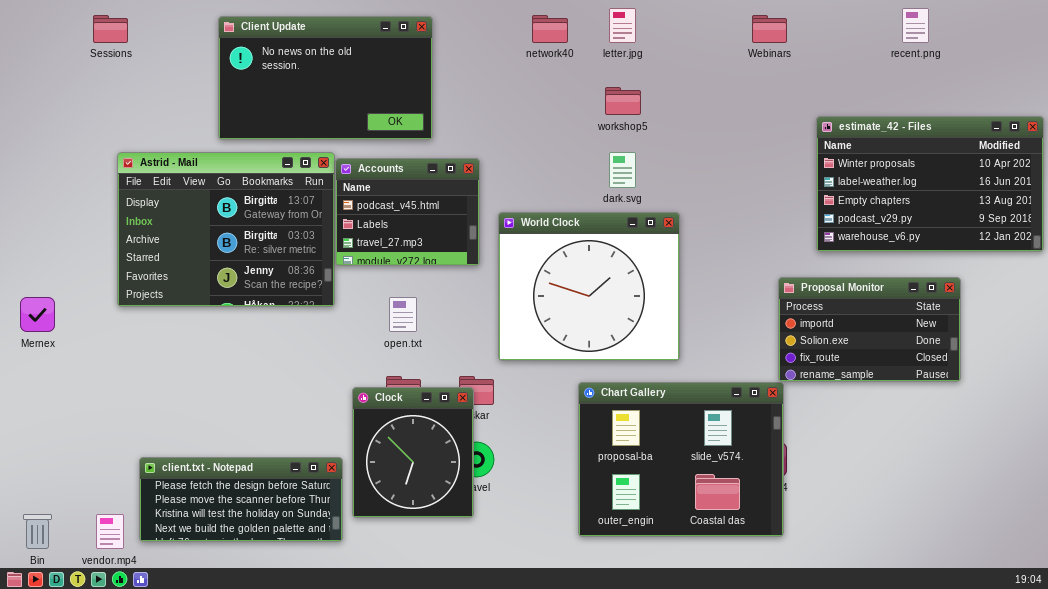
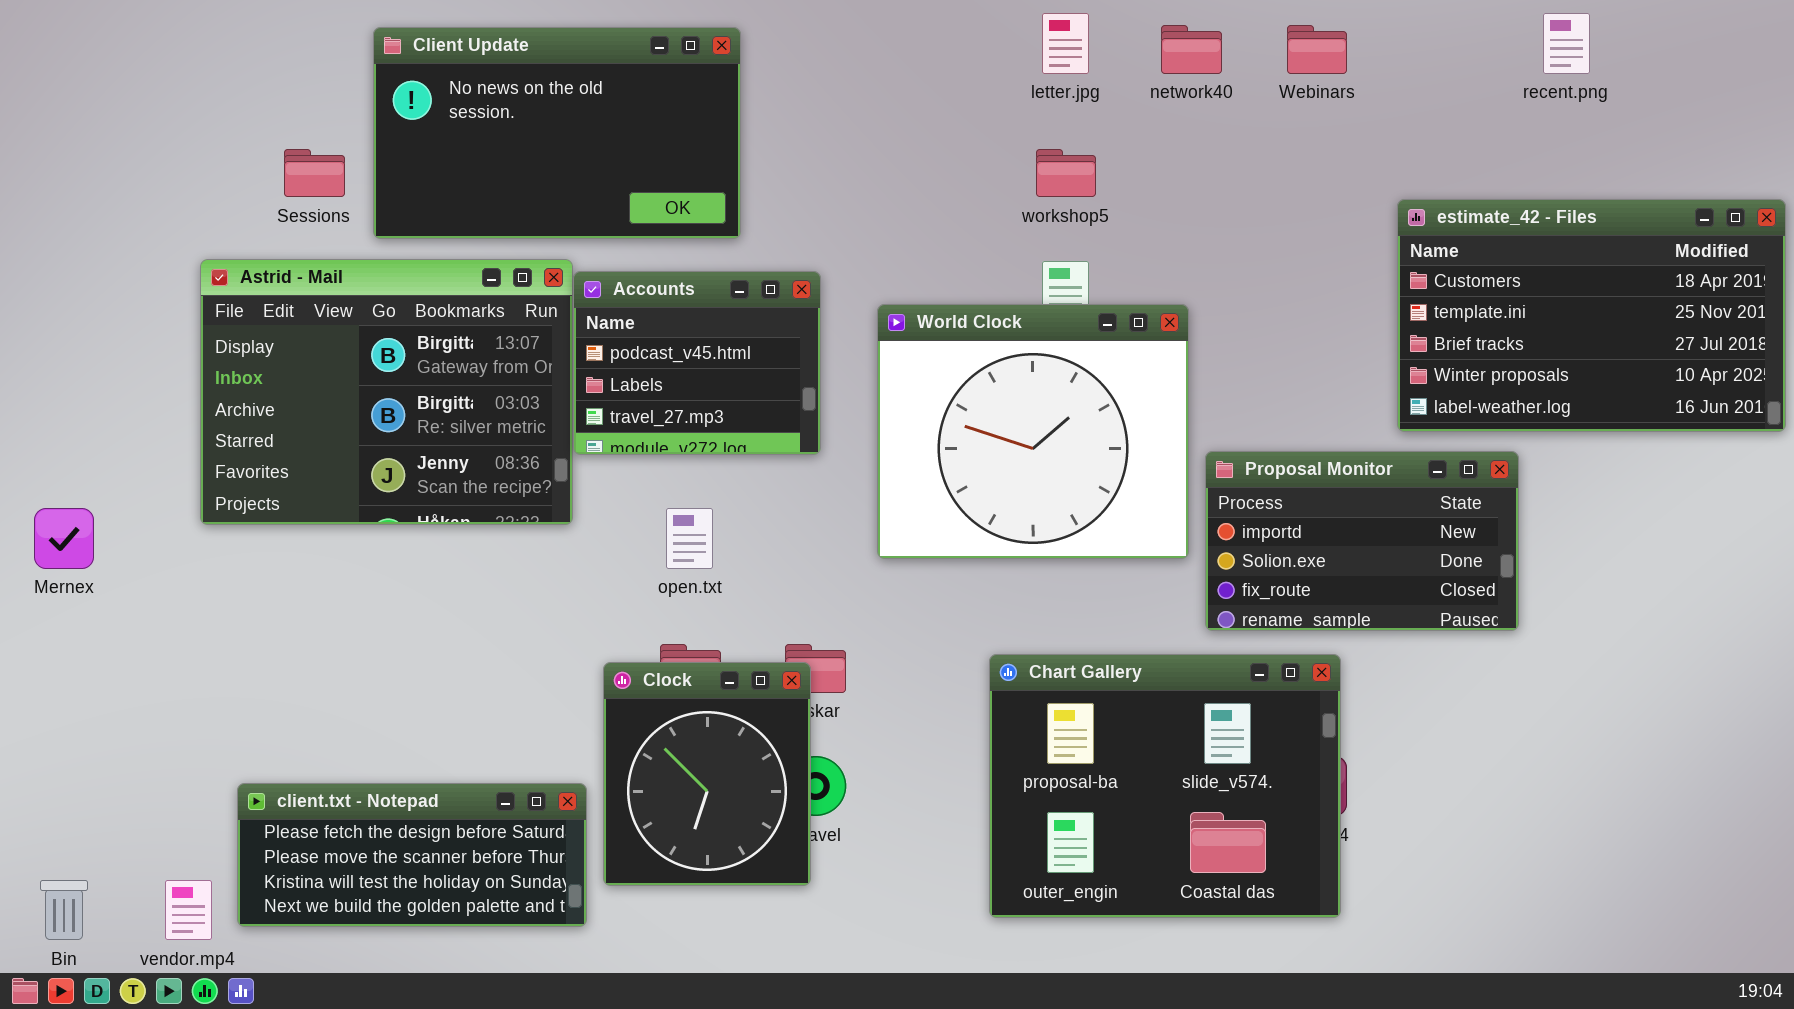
Sessions: [93,15,128,43] -> [284,149,345,197], moved
network40: [532,15,568,43] -> [1161,25,1222,74], moved
estimate_42 - Files: [816,116,1044,252] -> [1397,199,1786,432], scrolled up 3 rows
World Clock: [498,212,680,361] -> [877,304,1189,559], moved
Proposal Monitor: [778,277,961,382] -> [1205,451,1519,631], moved

